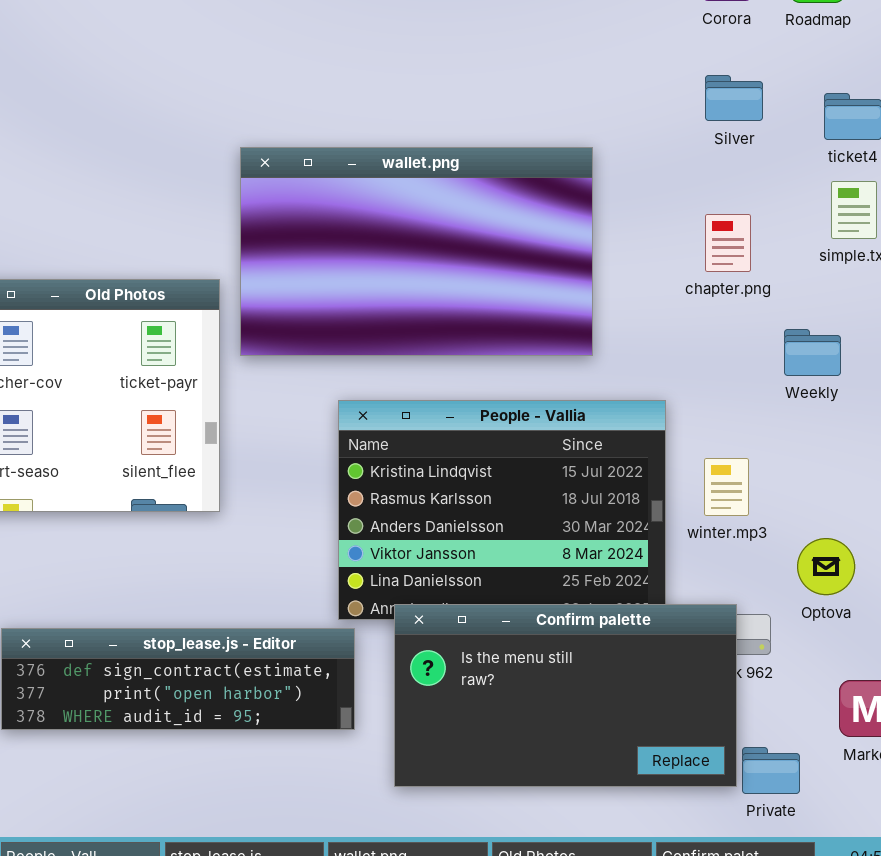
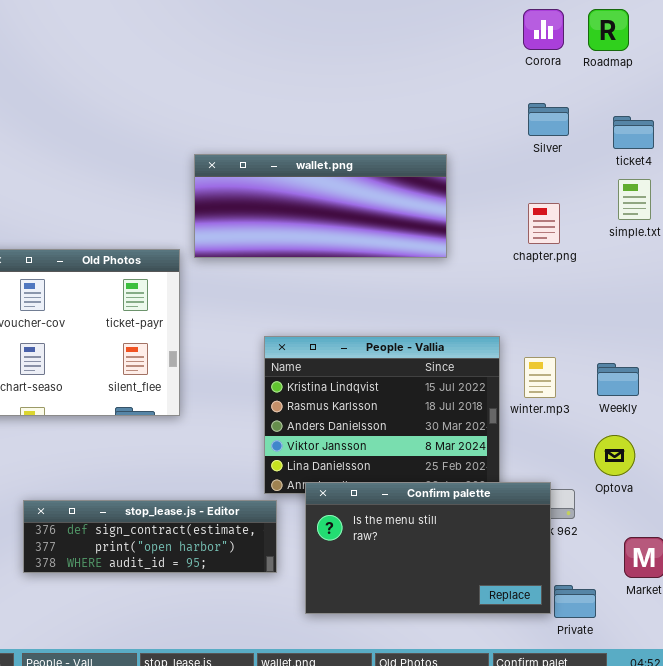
wallet.png: [240,147,593,356] -> [194,154,447,258], resized
Weekly: [784,329,841,376] -> [597,363,639,396], moved
winter.mp3: [704,458,749,516] -> [524,357,556,398], moved

